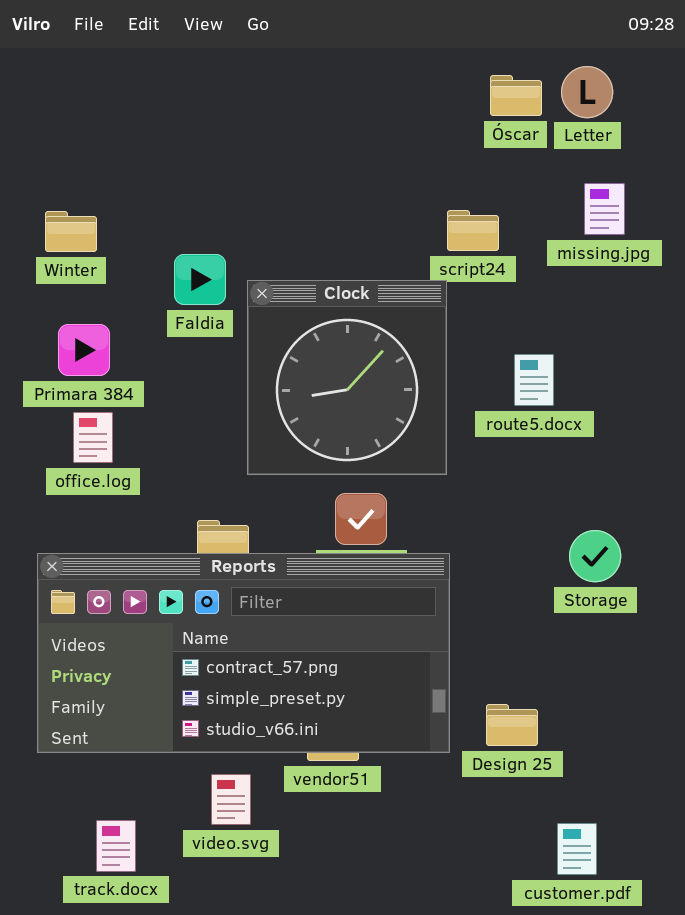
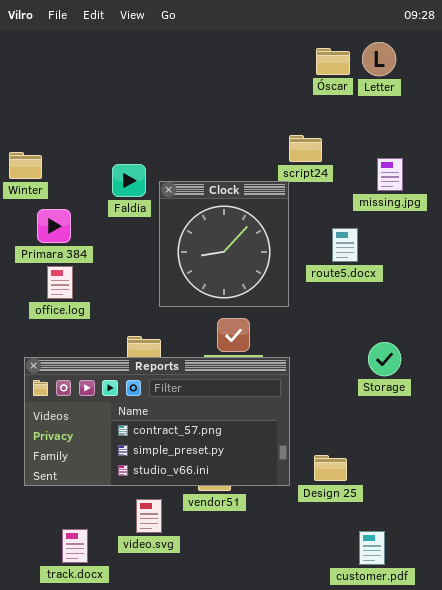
missing.jpg: [584,183,625,235] -> [377,158,403,191], moved
Winter: [45,211,97,252] -> [9,152,42,179], moved

